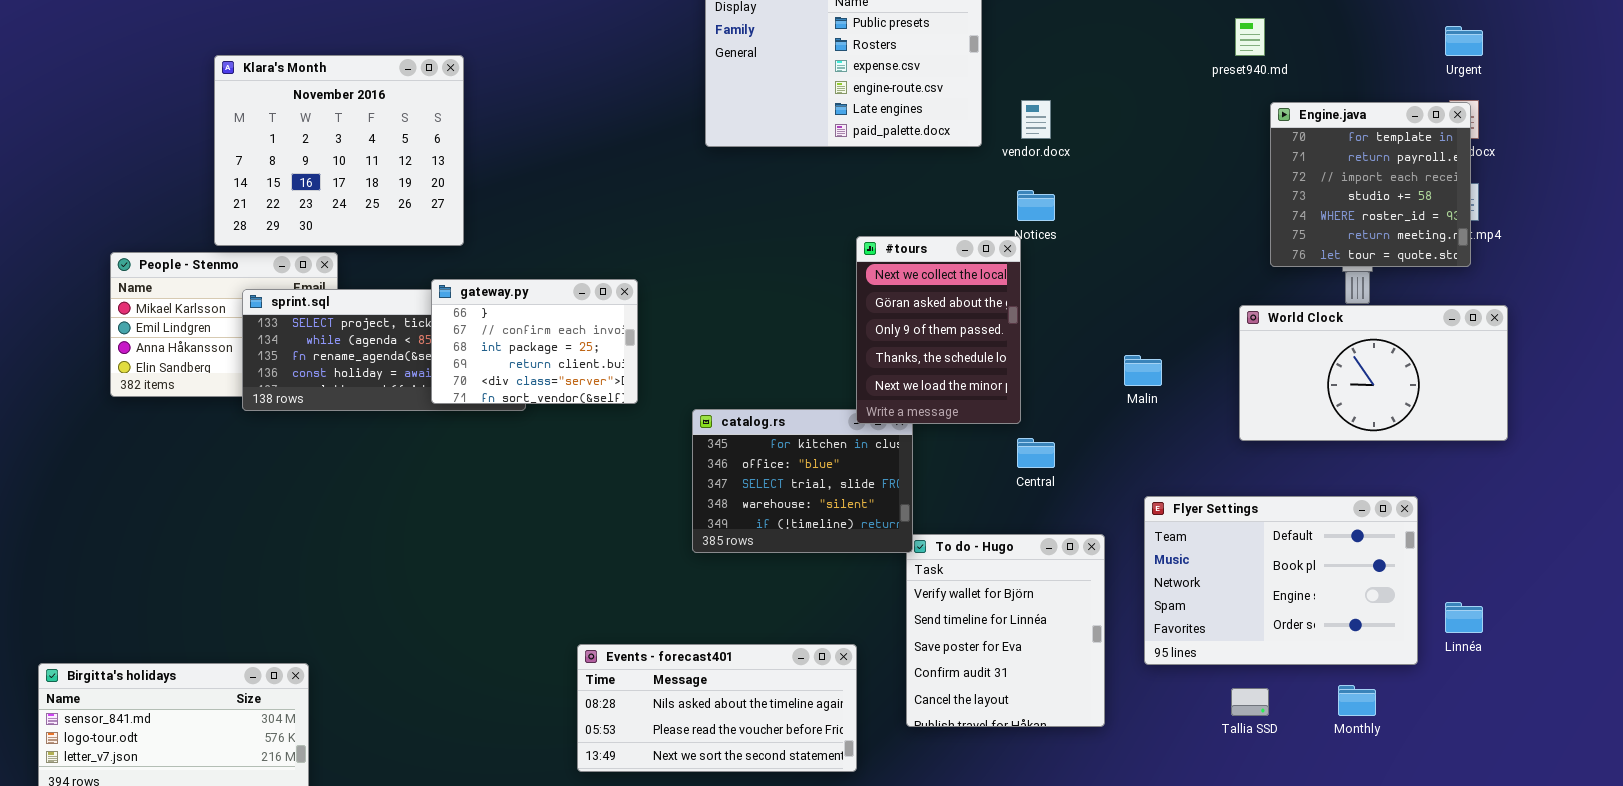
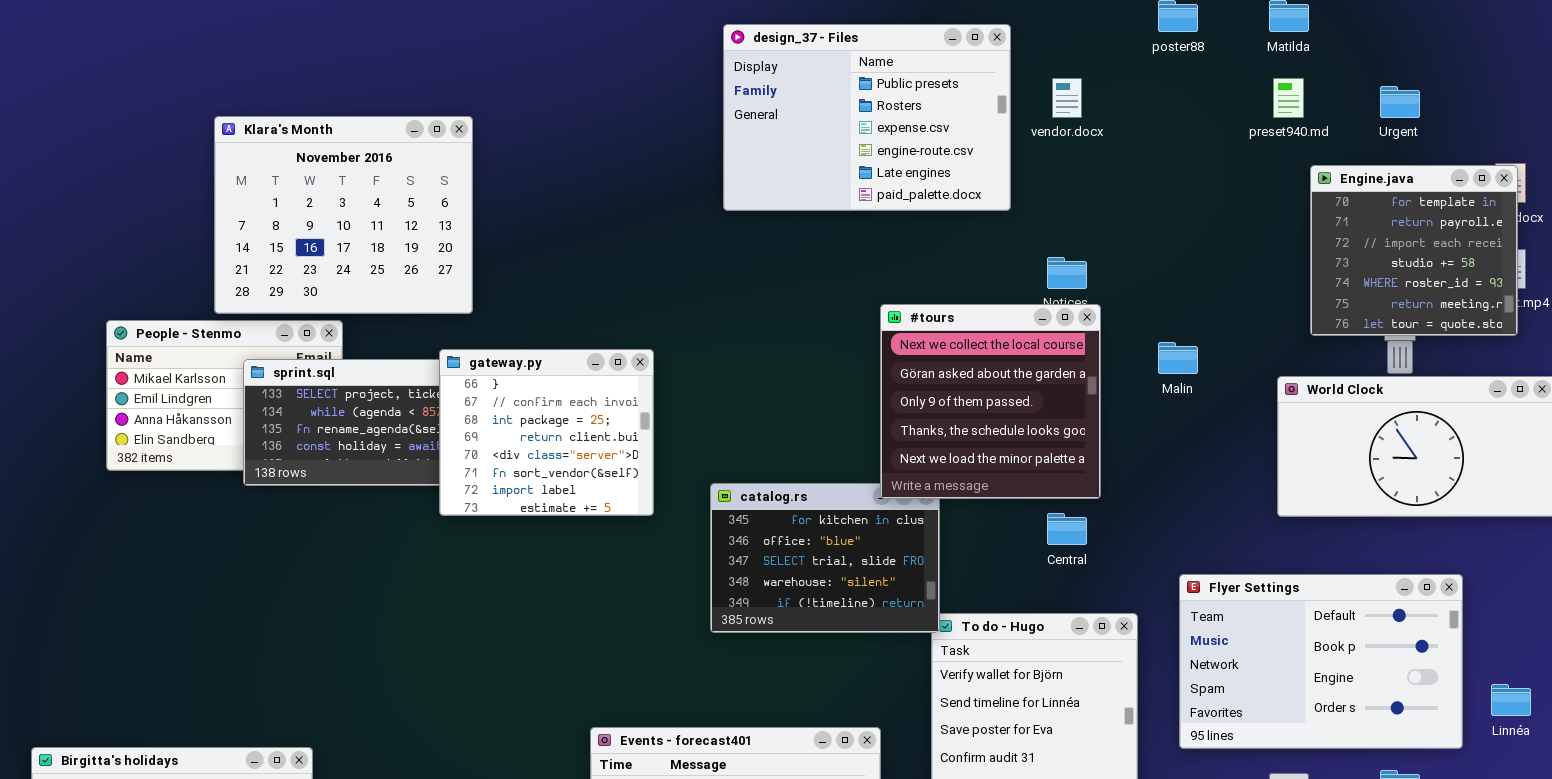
Urgent: [1445,26,1483,56] -> [1380,86,1420,118], moved
vendor.docx: [1021,100,1051,139] -> [1052,78,1082,118], moved
#tours: [856,236,1021,424] -> [880,304,1101,499], resized
gateway.py: [431,279,638,404] -> [439,349,654,516], resized
Malin: [1124,355,1162,386] -> [1158,342,1198,374], moved

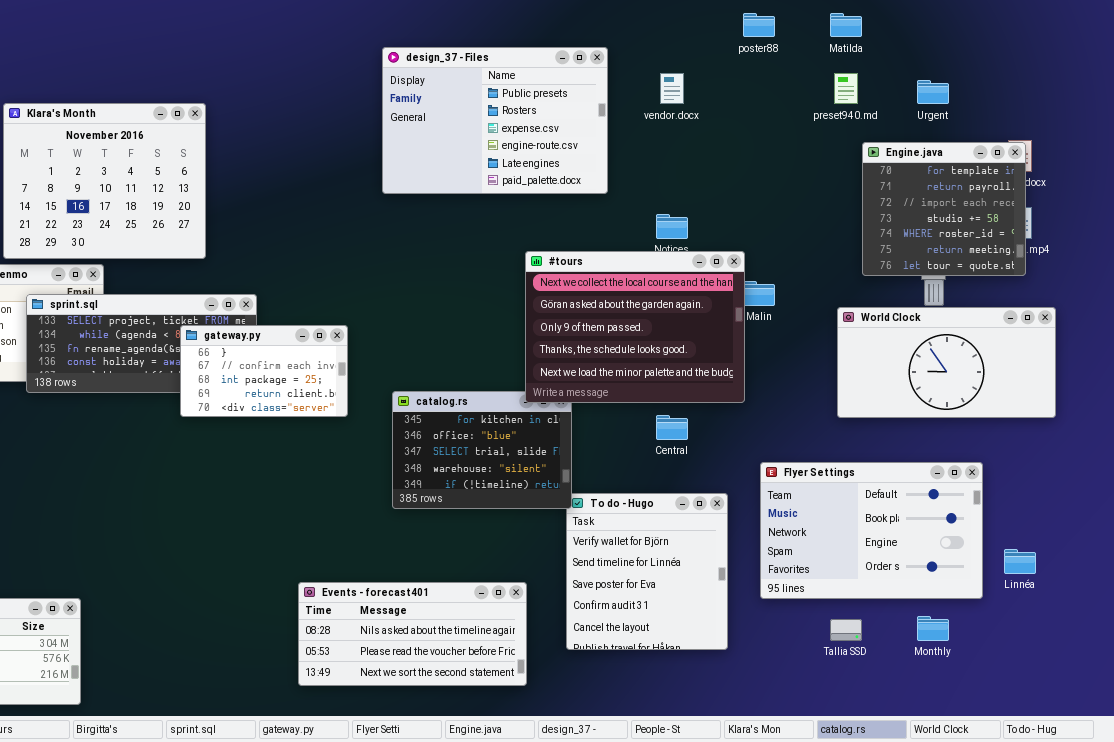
design_37 - Files: [723,24,1011,211] -> [382,47,608,194], moved
#tours: [880,304,1101,499] -> [525,251,745,403], resized
gateway.py: [439,349,654,516] -> [180,325,348,417], resized

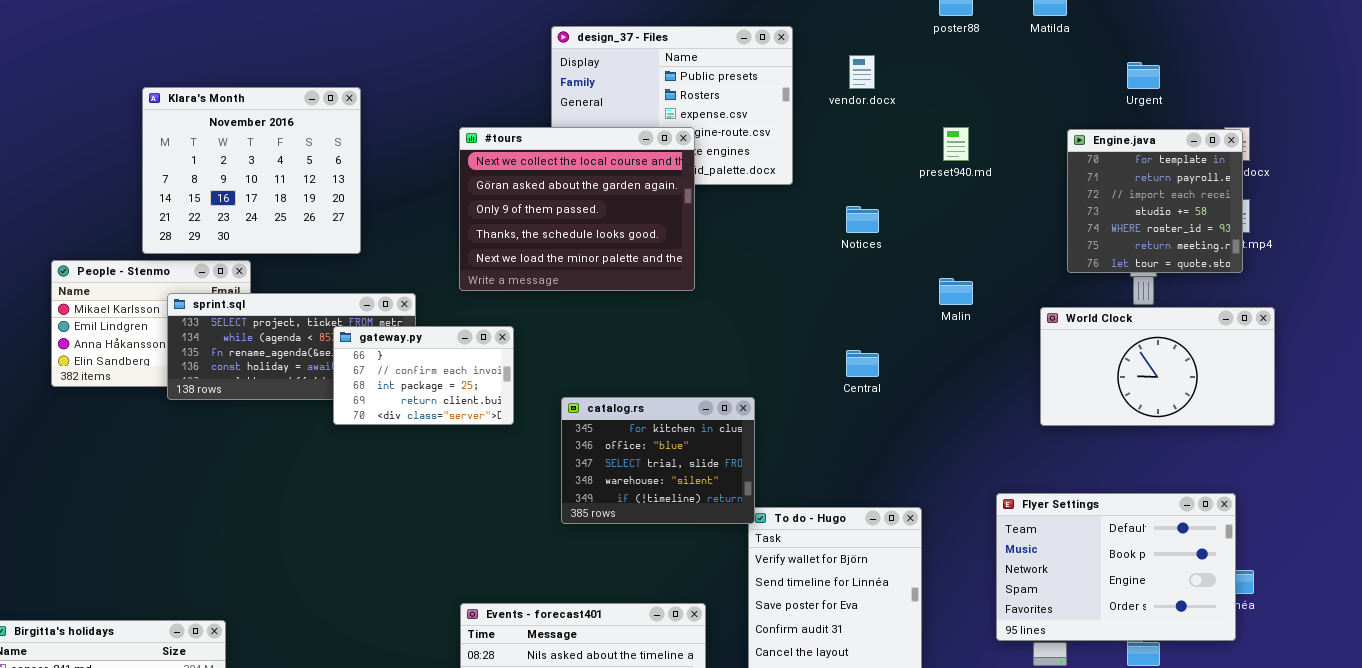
preset940.md: [834,73,858,104] -> [943,127,969,161], moved
#tours: [525,251,745,403] -> [459,127,695,291], moved
Central: [656,415,688,440] -> [846,350,879,377], moved
Flyer Settings: [760,462,983,599] -> [996,493,1236,641], moved

